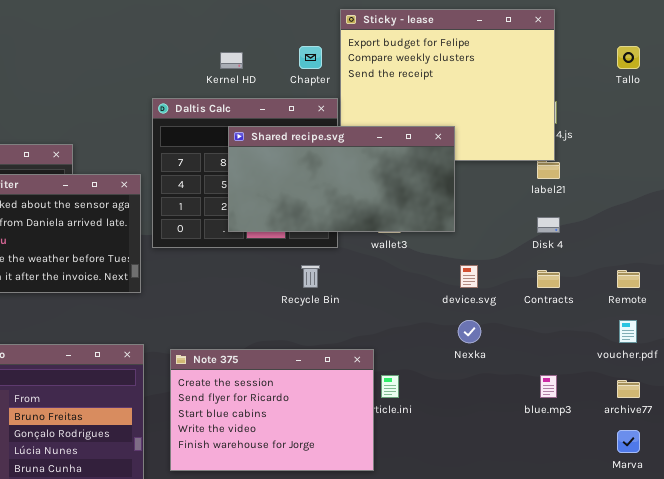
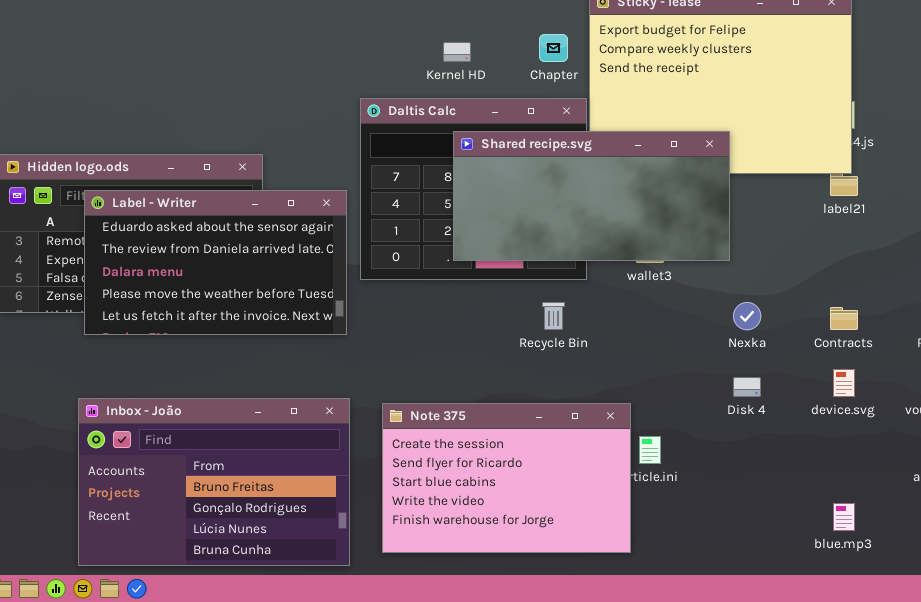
Disk 4: [537,217,560,233] -> [733,377,761,397], moved
device.svg: [460,265,478,288] -> [833,369,855,397], moved
Nexka: [458,320,481,343] -> [733,302,761,330], moved
blue.mp3: [540,375,557,398] -> [833,503,855,531], moved

